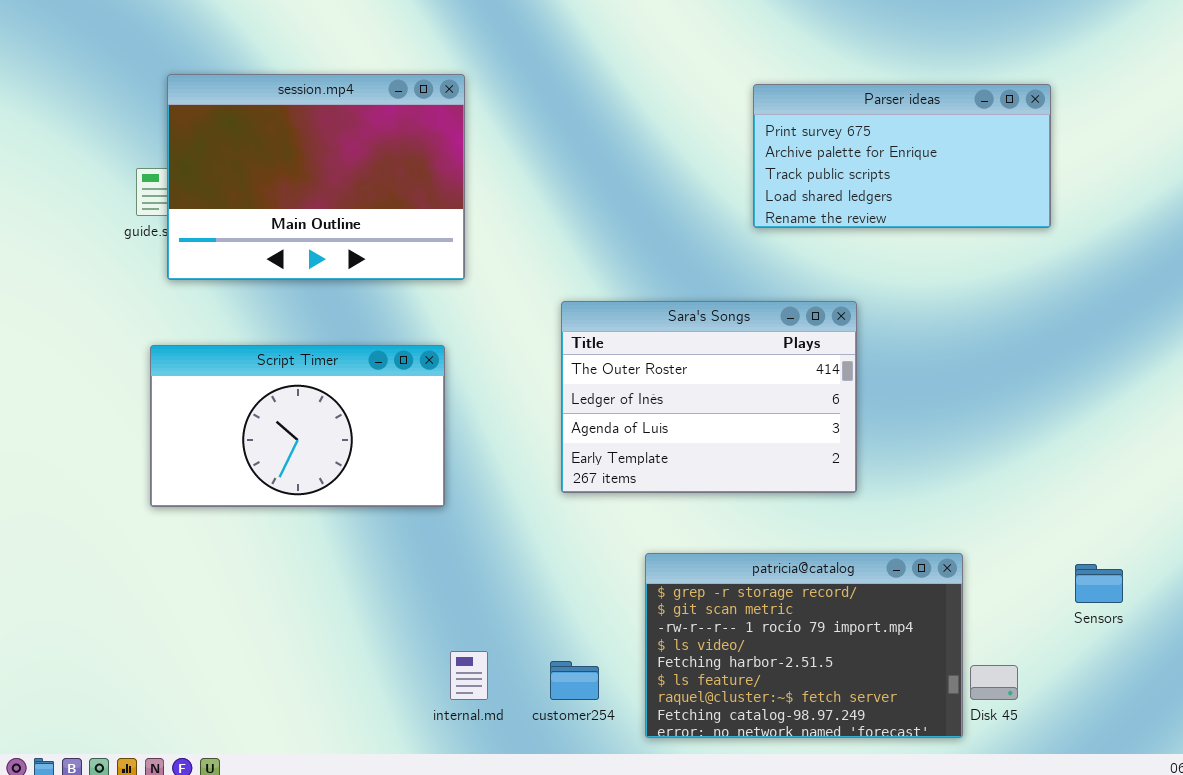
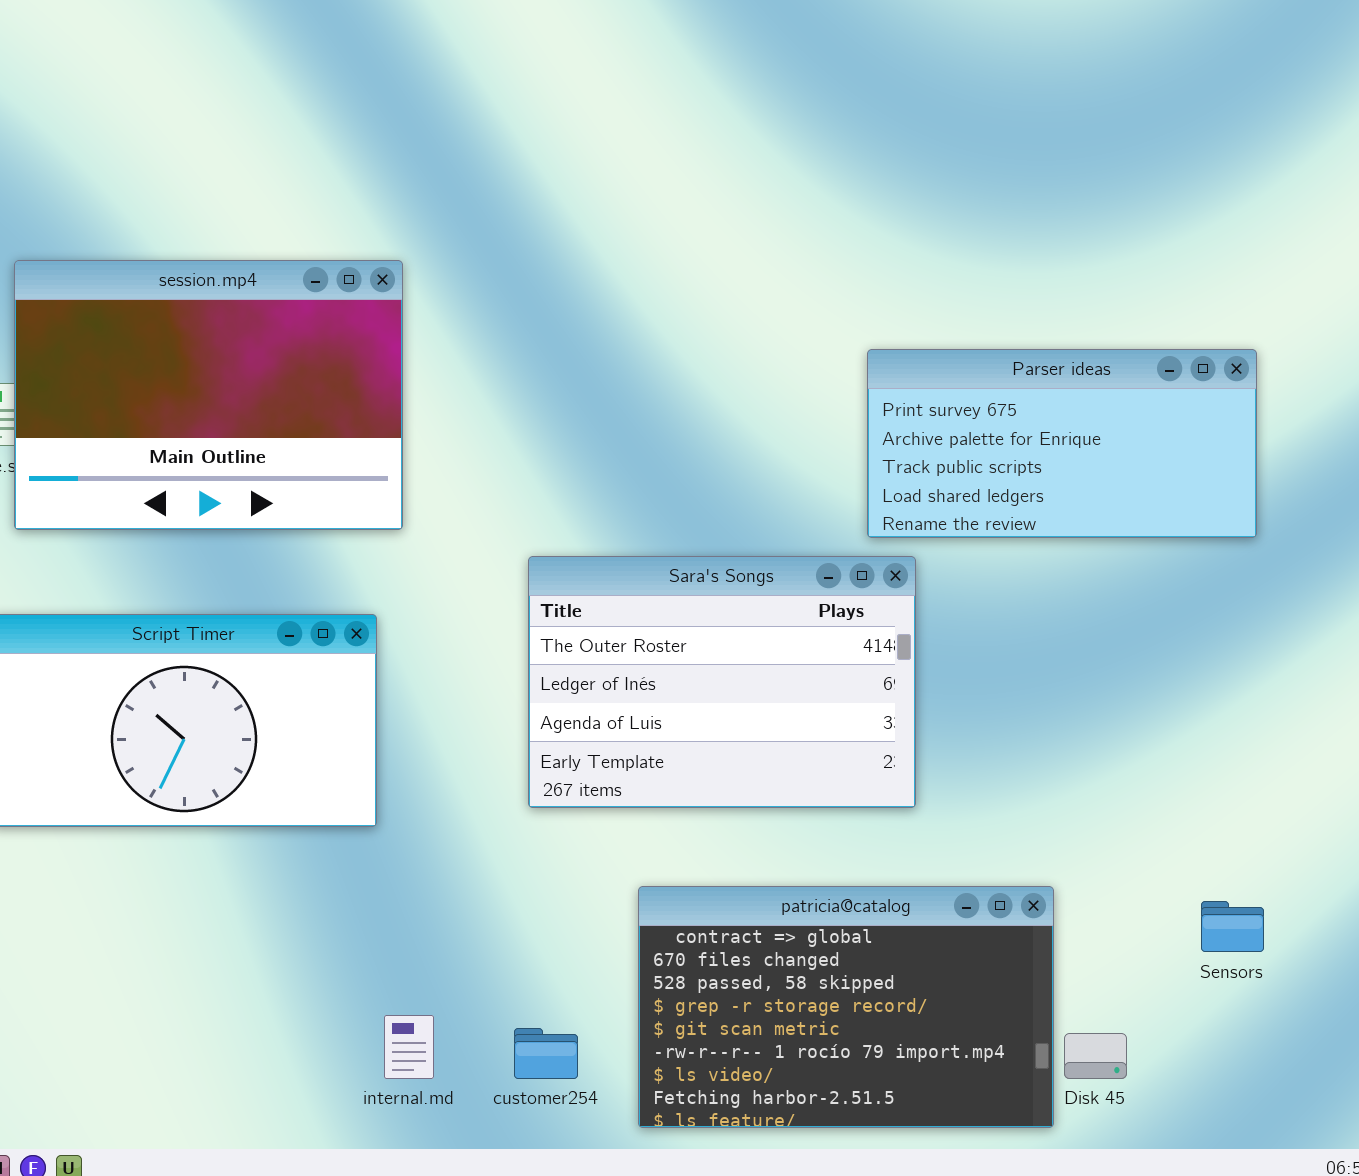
Parser ideas: [753,84,1051,228] -> [867,349,1257,538], moved
patricia@catalog: [645,553,963,738] -> [638,886,1054,1128], scrolled up 3 rows

